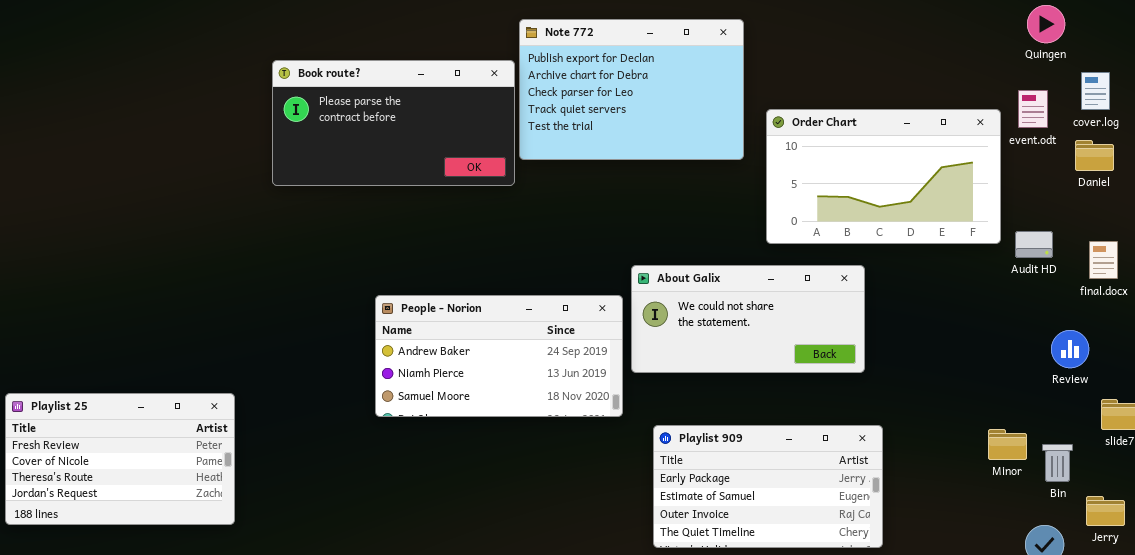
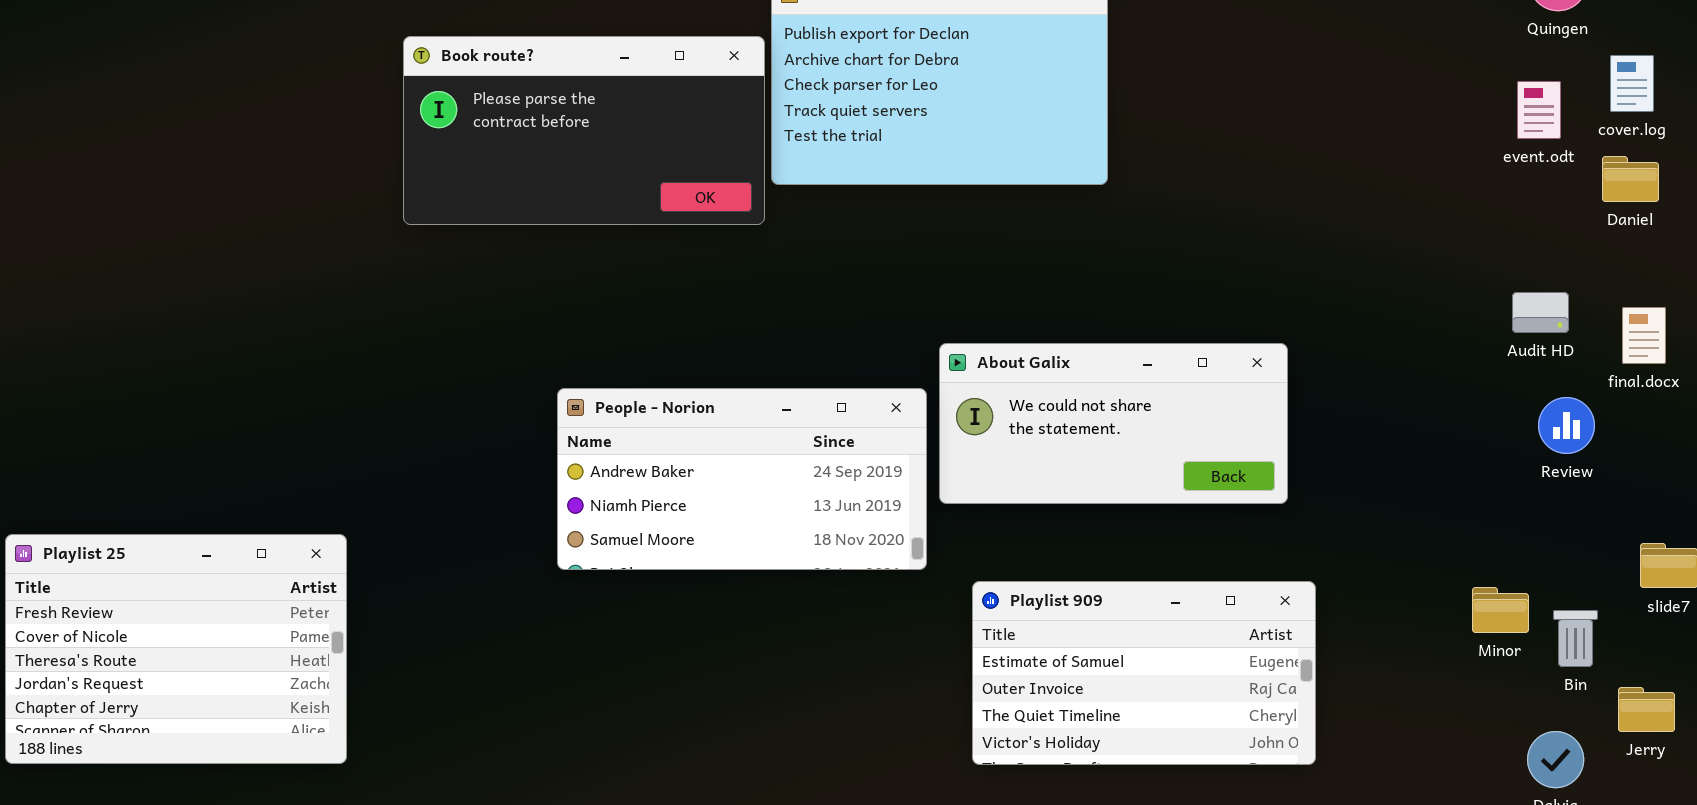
Order Chart: [766,109,1001,244] -> none, closed
Review: [1051,330,1089,368] -> [1538,397,1595,454], moved
Playlist 25: [5,393,235,525] -> [5,534,347,764], resized
Playlist 909: [653,425,883,548] -> [972,581,1316,765], scrolled down 1 row

